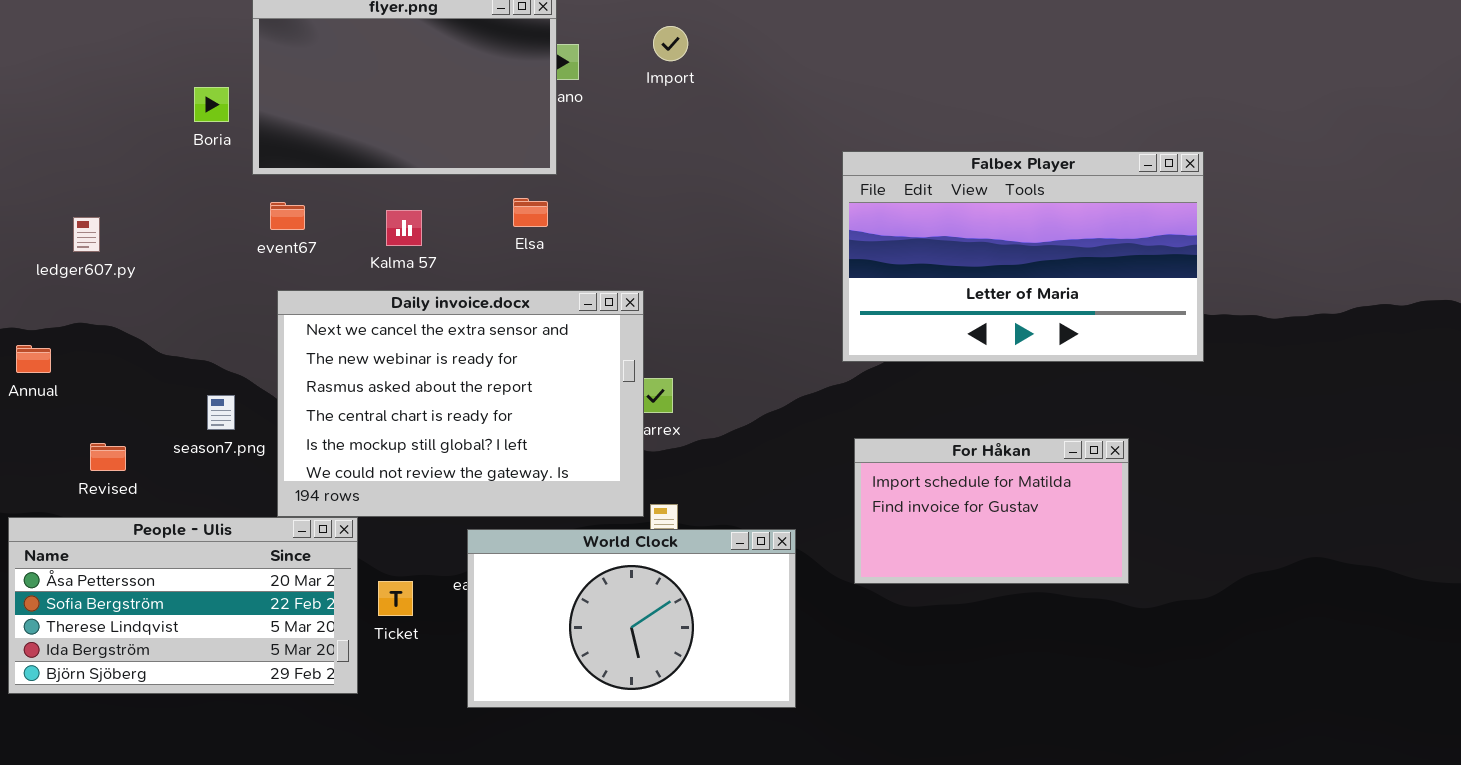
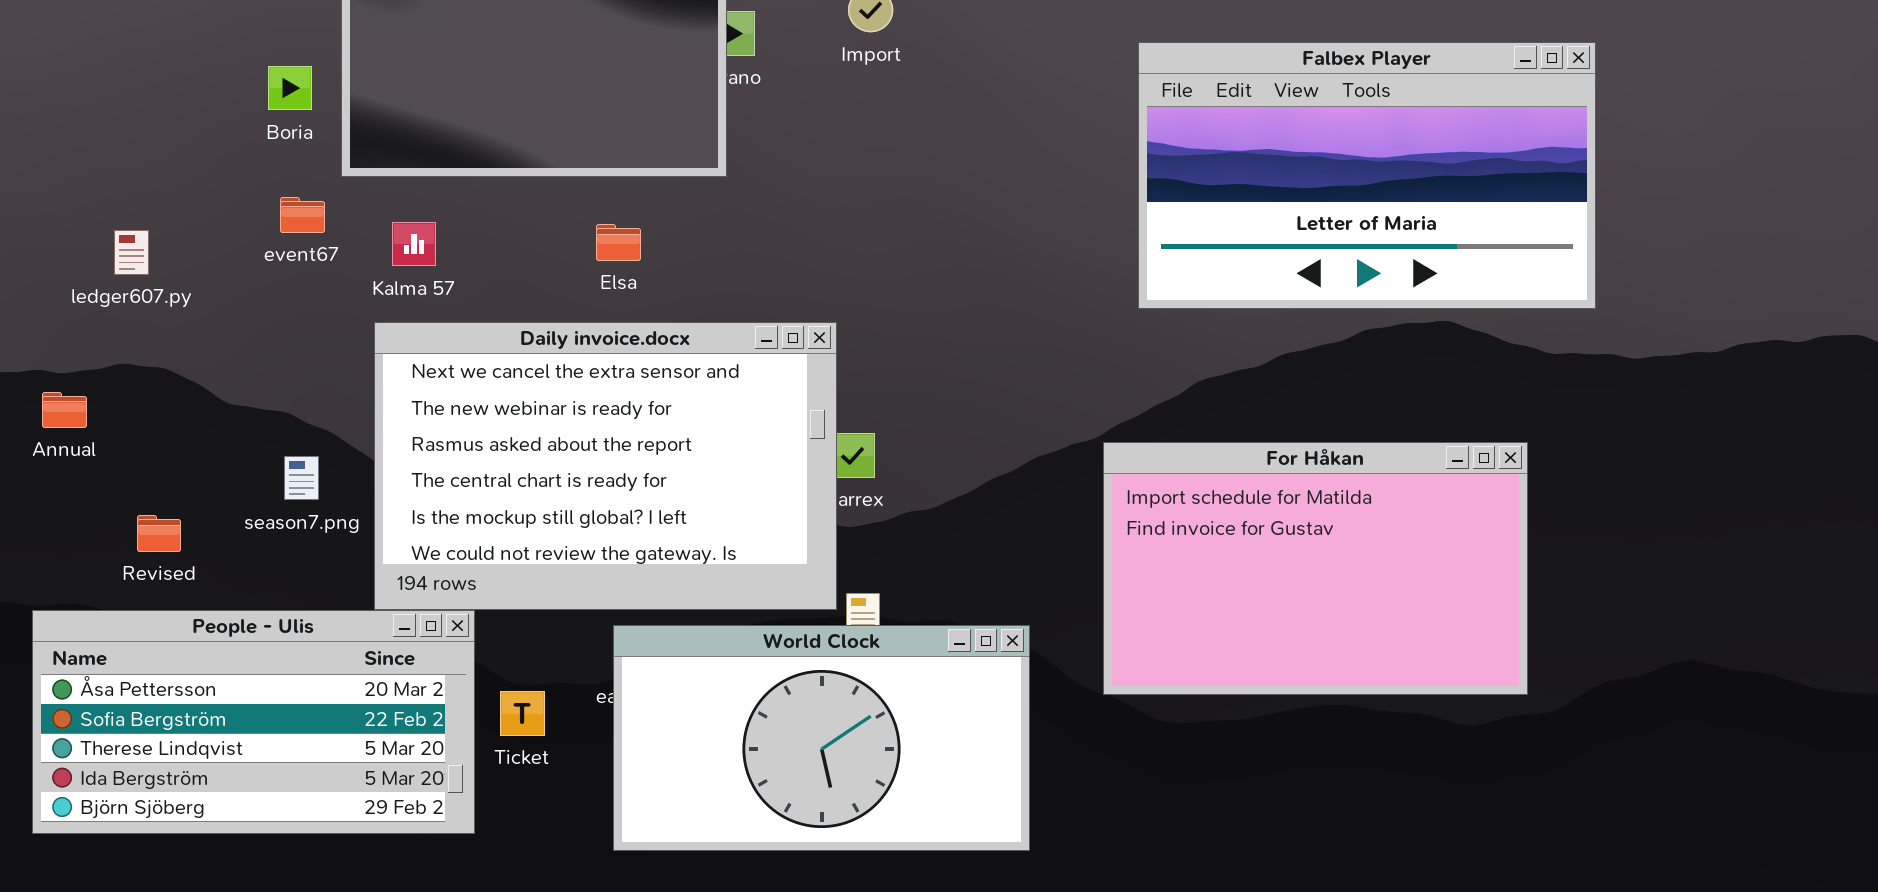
Falbex Player: [842,151,1204,362] -> [1138,42,1596,309], moved
Elsa: [513,198,548,227] -> [596,224,641,261], moved
event67: [270,202,305,230] -> [280,197,325,233], moved
Kalma 57: [386,210,422,246] -> [392,222,436,266], moved
For Håkan: [854,438,1129,584] -> [1103,442,1528,695], resized

